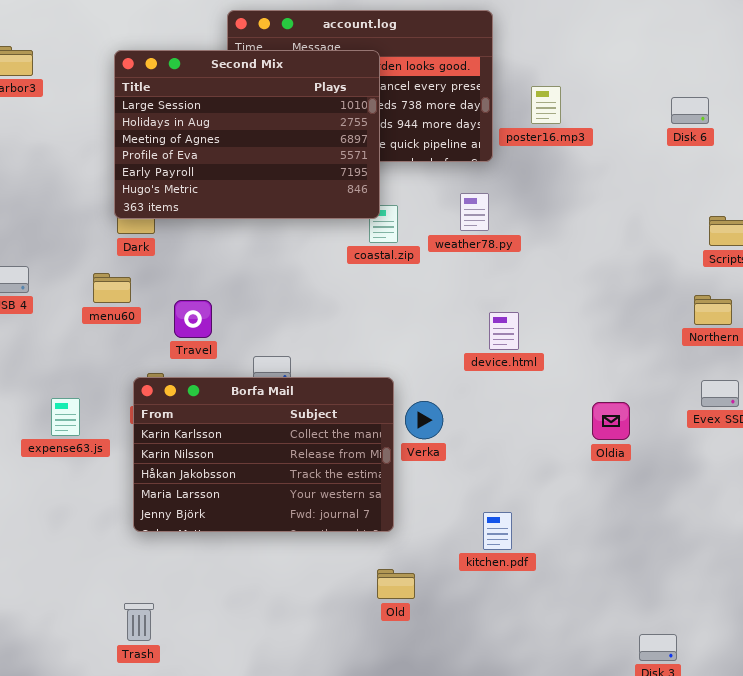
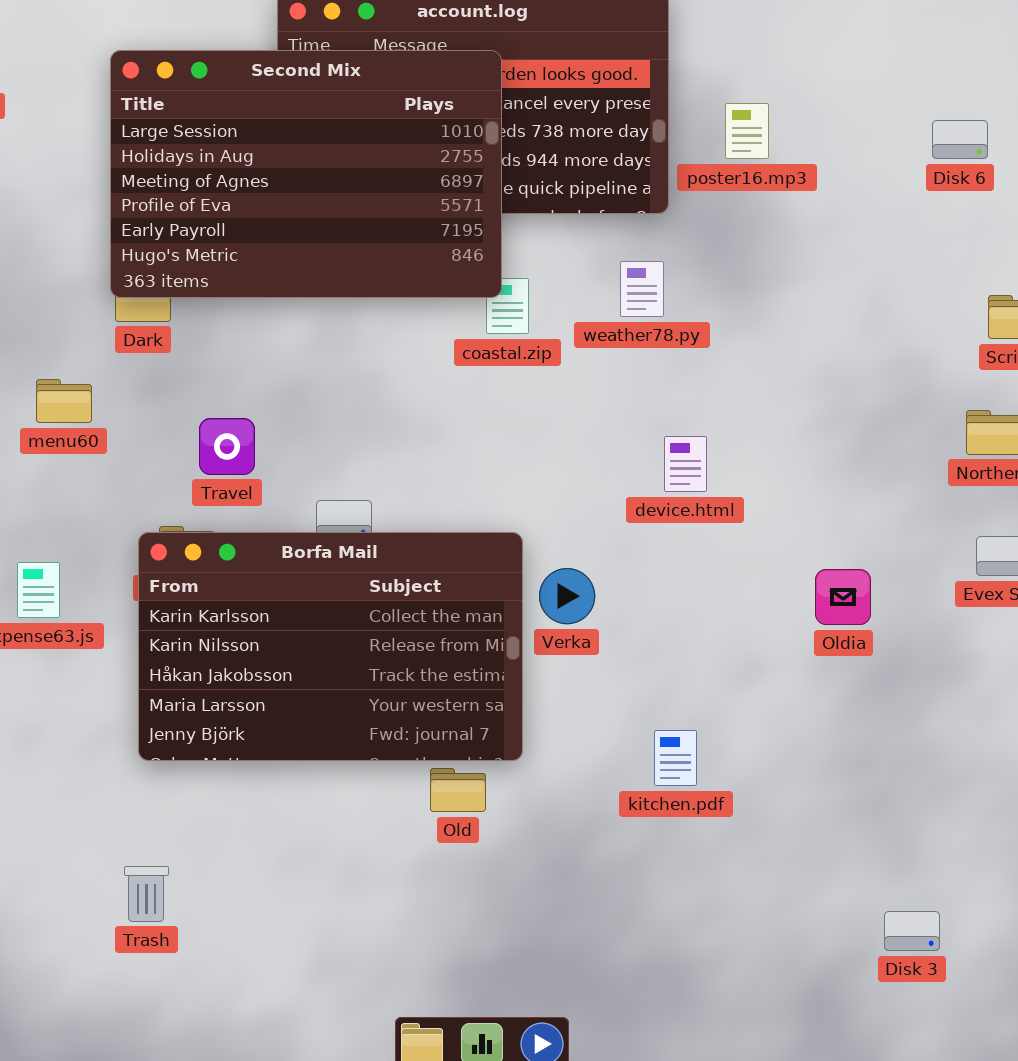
menu60: [93,273,131,303] -> [36,379,92,423], moved
Old: [377,569,415,599] -> [430,768,486,812], moved

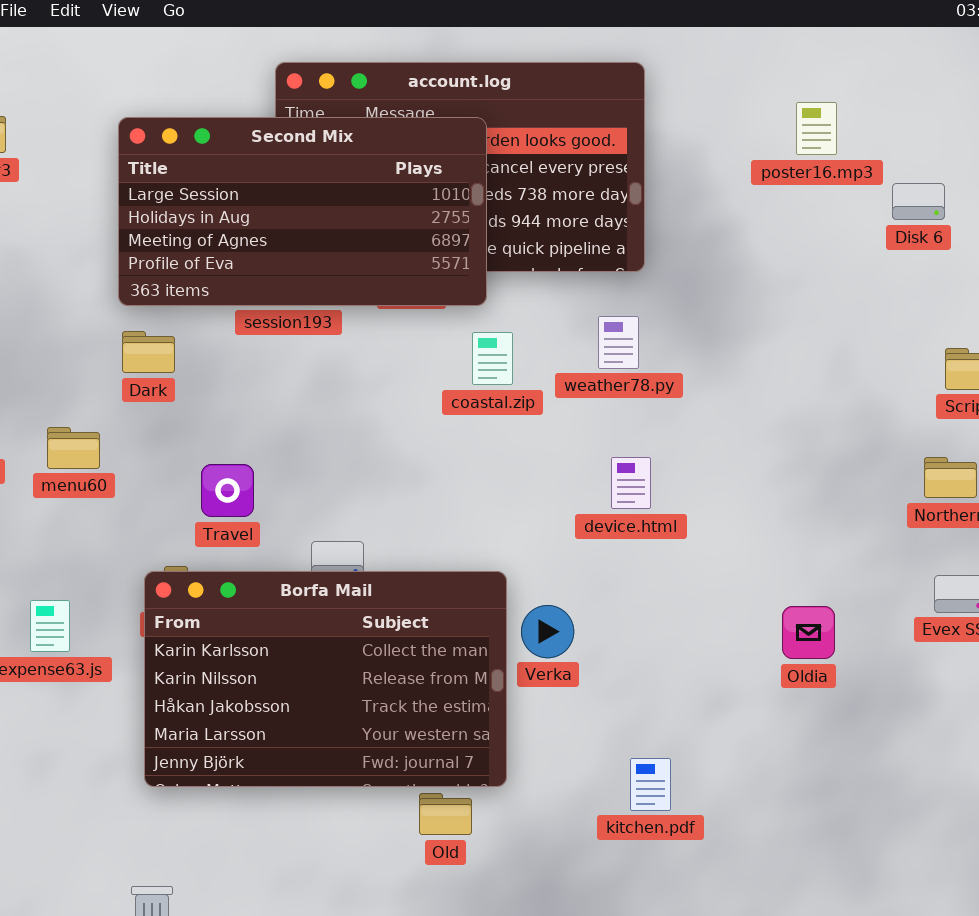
Second Mix: [110,50,502,298] -> [118,117,487,306], resized
poster16.mp3: [725,103,769,159] -> [796,102,837,155], moved
device.html: [664,436,707,492] -> [611,457,651,509], moved

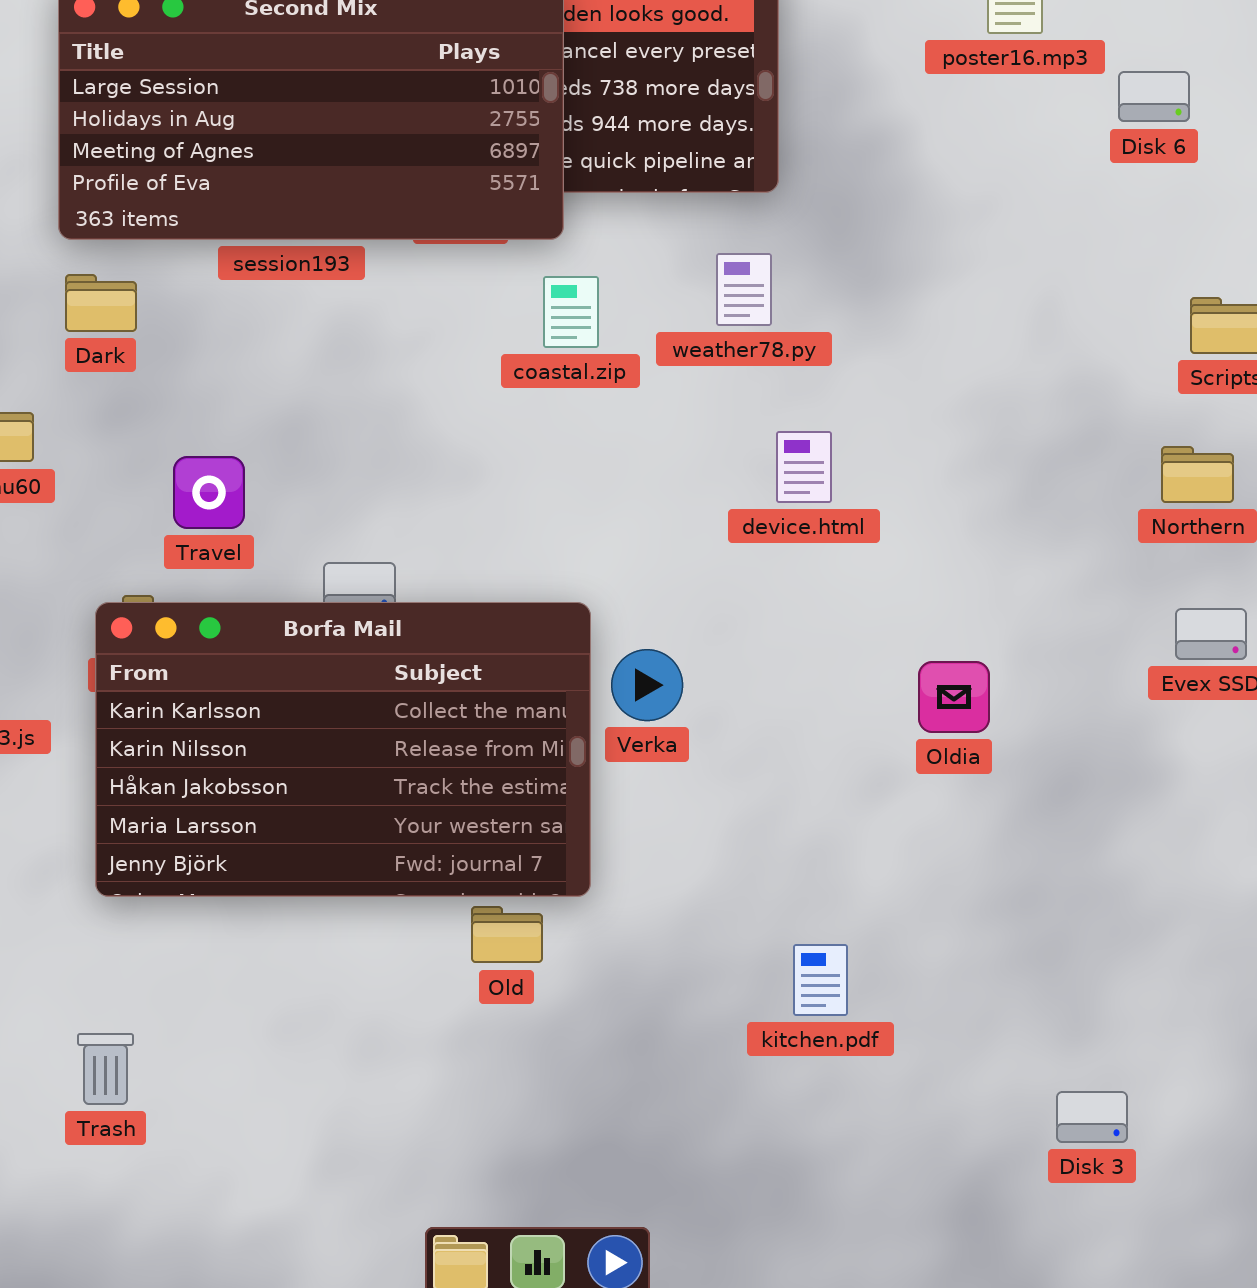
device.html: [611,457,651,509] -> [776,431,832,503], moved
Oldia: [782,606,835,659] -> [918,661,990,733], moved
kitchen.pdf: [630,758,671,811] -> [793,944,848,1016], moved

